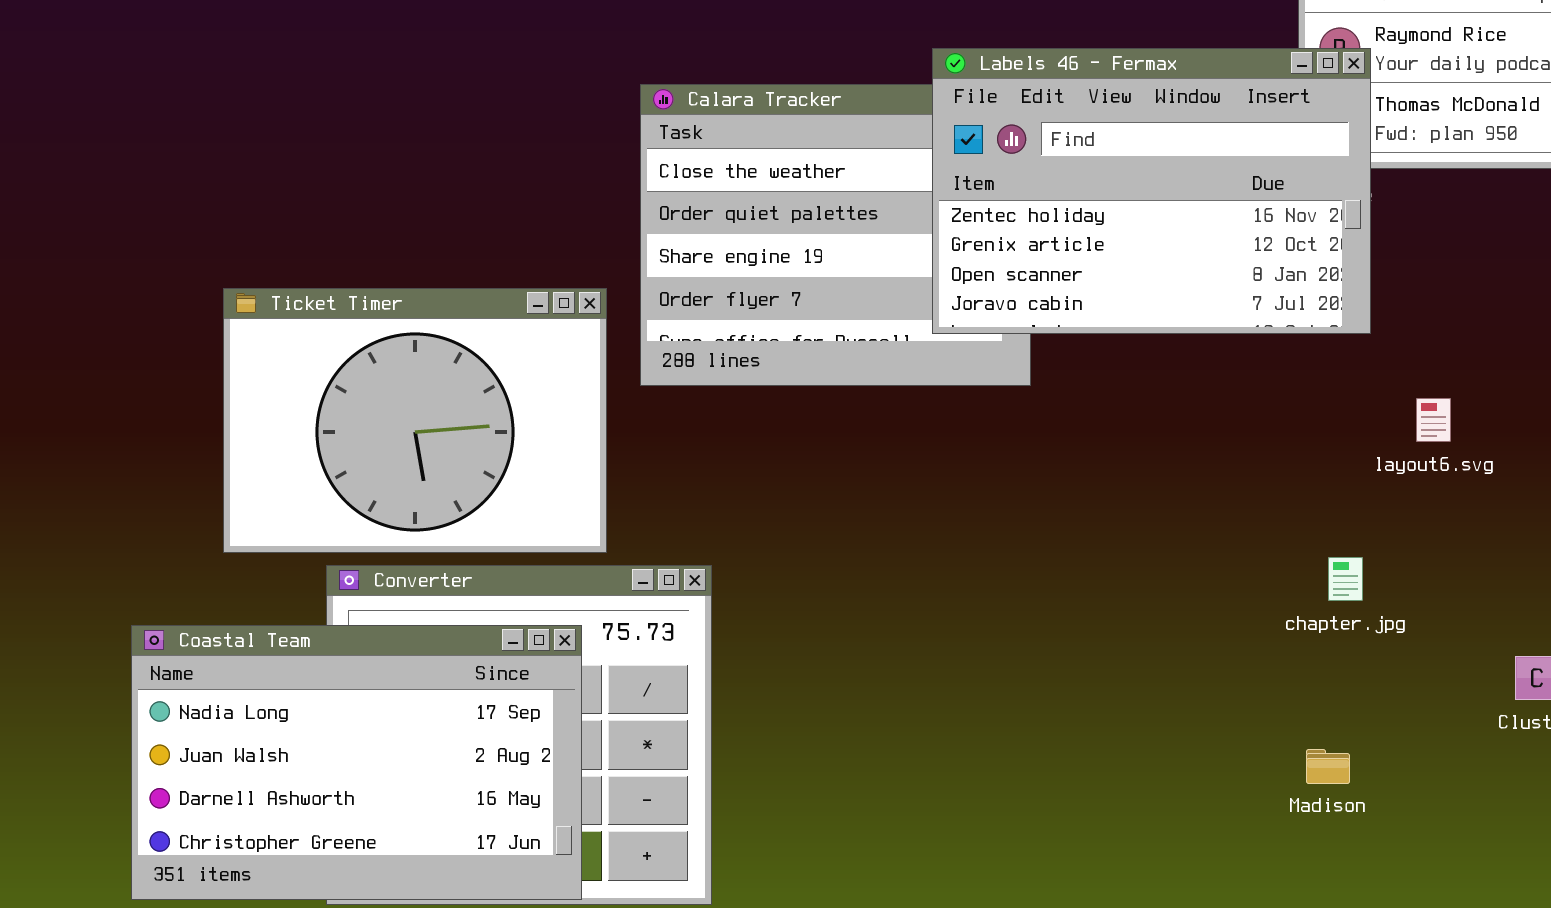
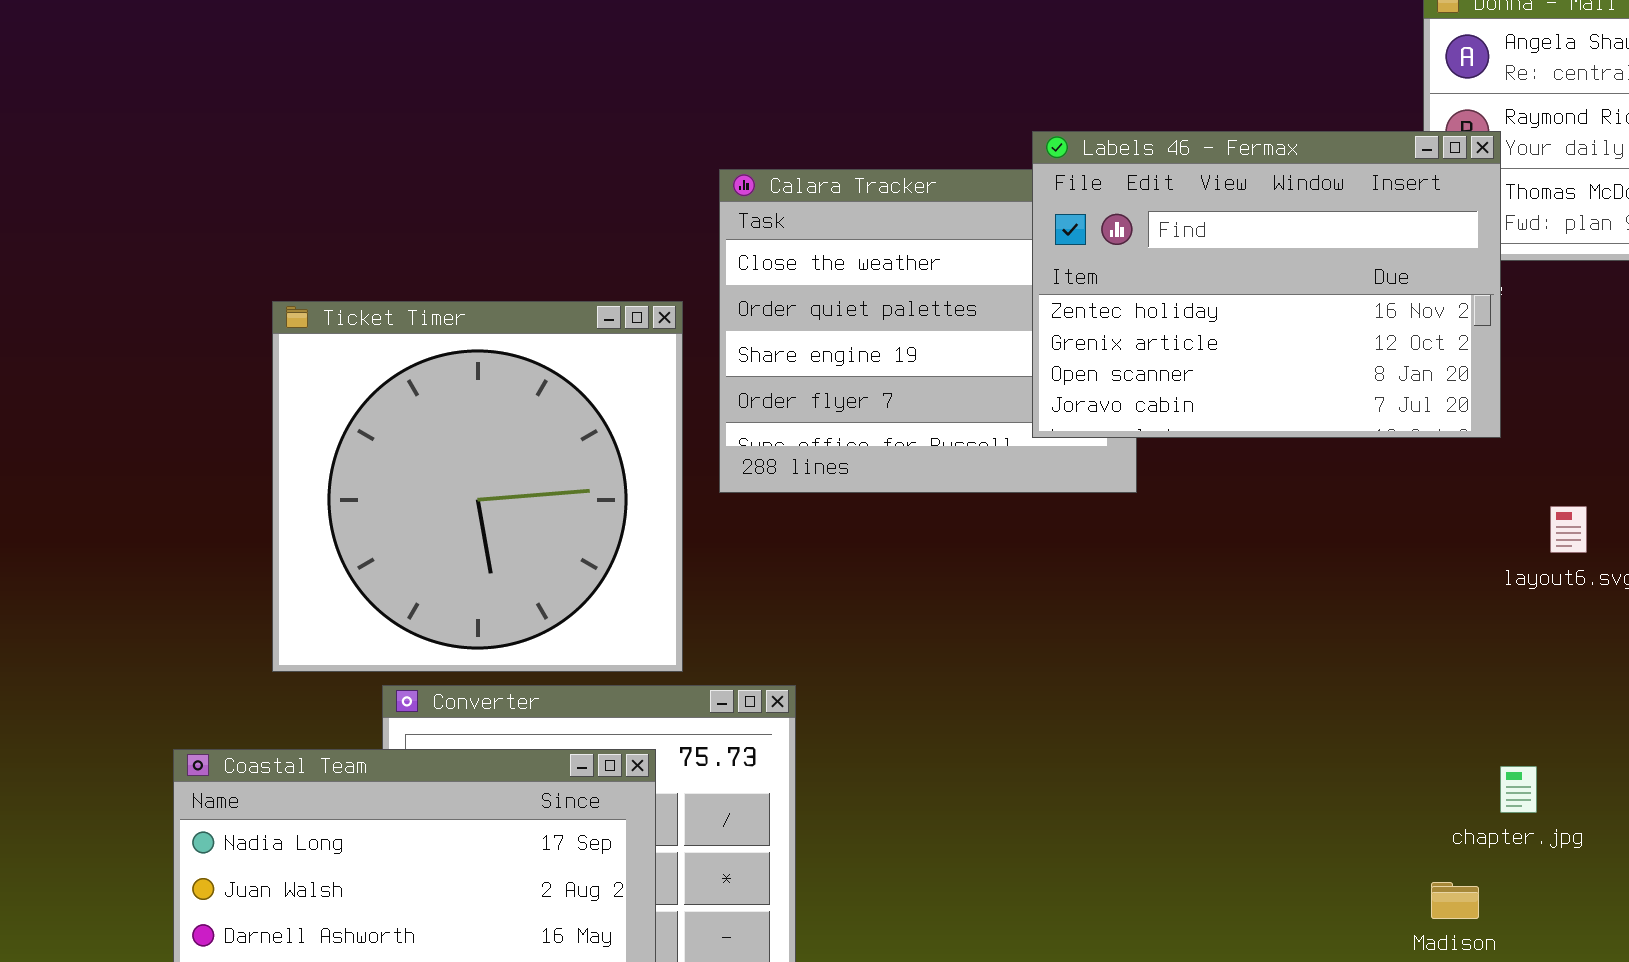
Ticket Timer: [223,288,607,553] -> [272,301,683,672], resized
chapter.jpg: [1328,557,1363,601] -> [1500,766,1537,813], moved

